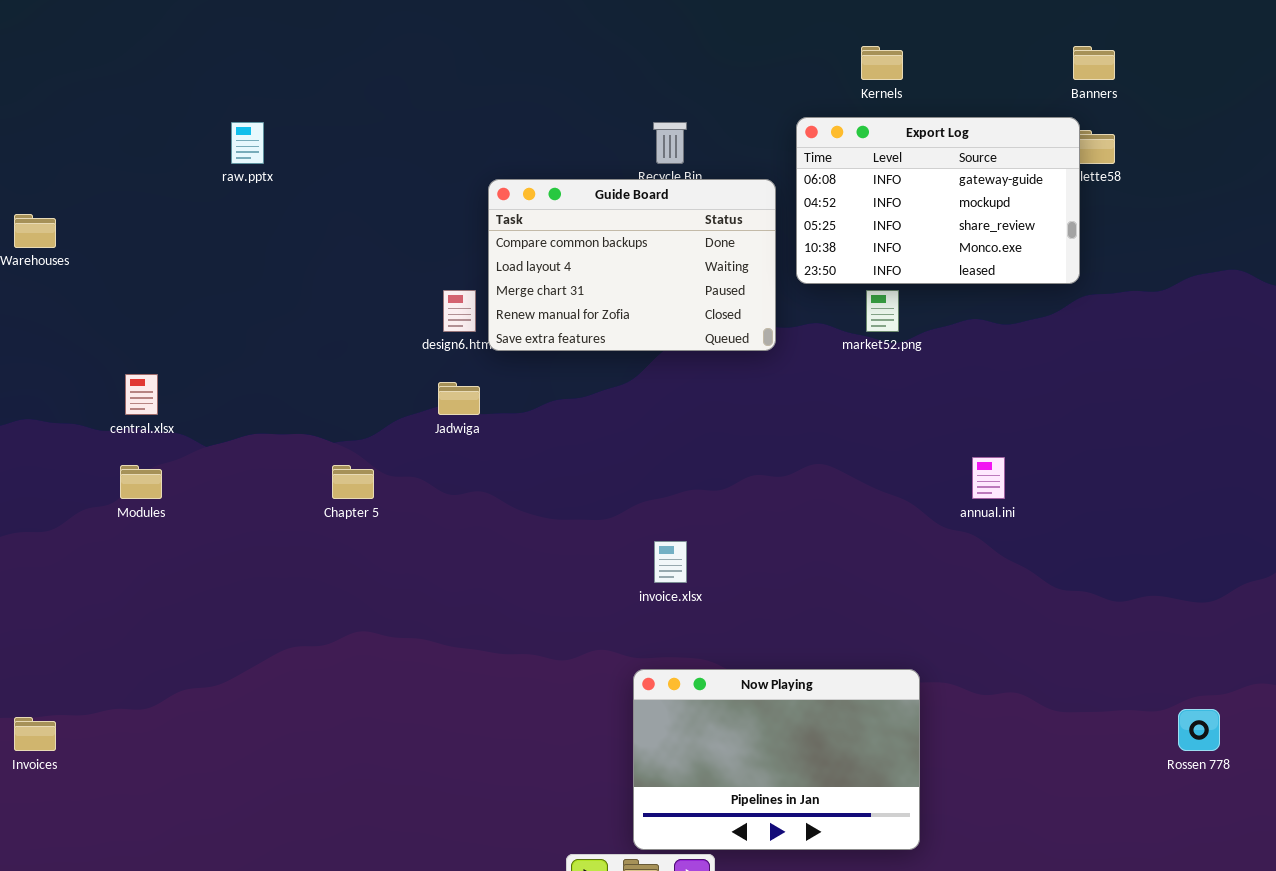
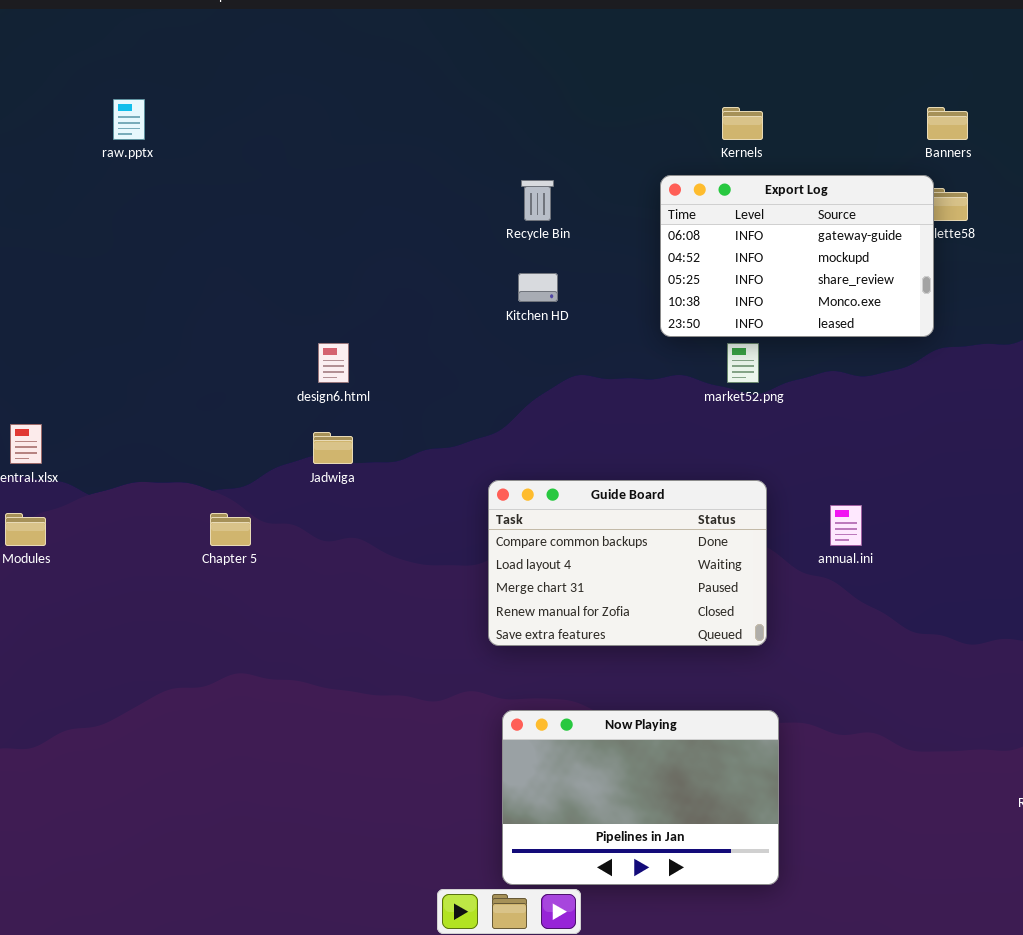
raw.pptx: [231,122,264,164] -> [113,99,145,140], moved
Guide Board: [488,179,776,351] -> [488,480,767,646], moved

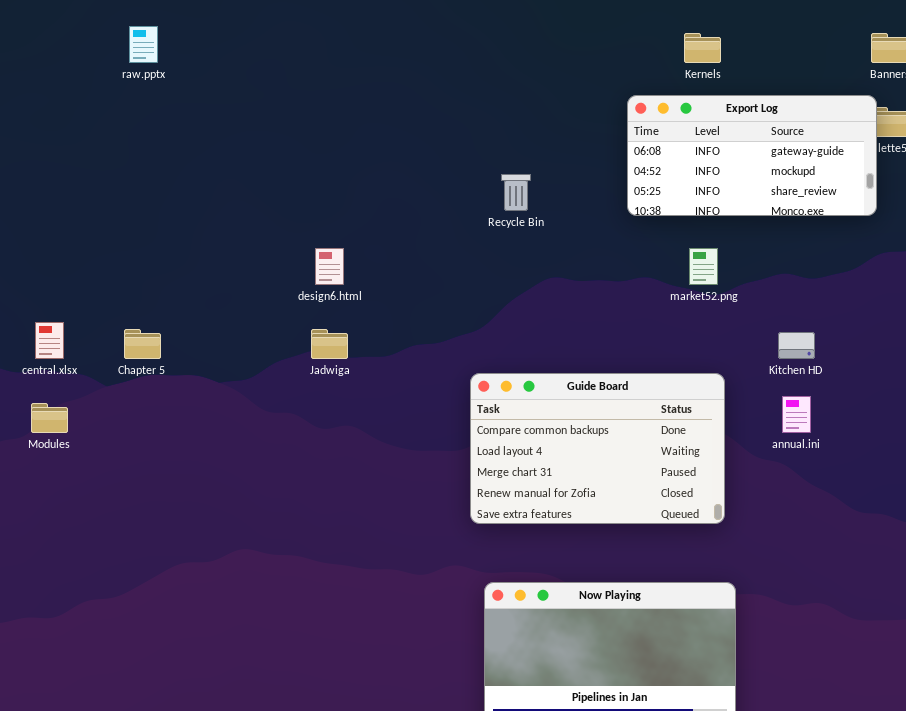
Export Log: [660,175,934,337] -> [627,95,877,216], resized
Recycle Bin: [521,180,554,221] -> [501,174,531,211], moved
Kitchen HD: [518,273,558,302] -> [778,332,815,359], moved
Chapter 5: [210,513,251,546] -> [124,329,161,359], moved

